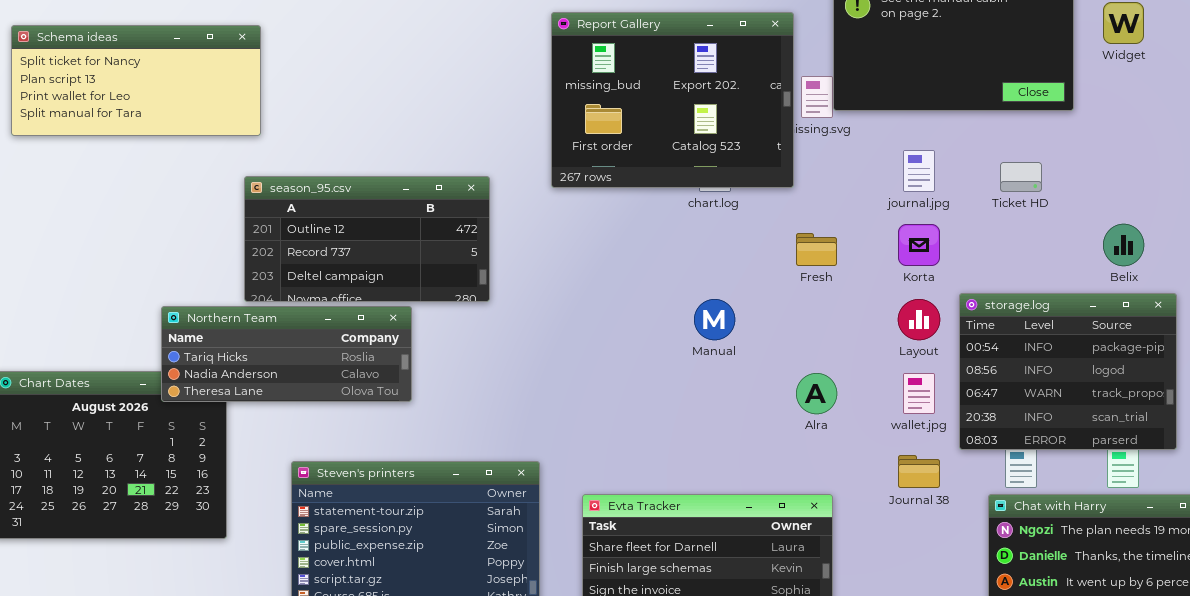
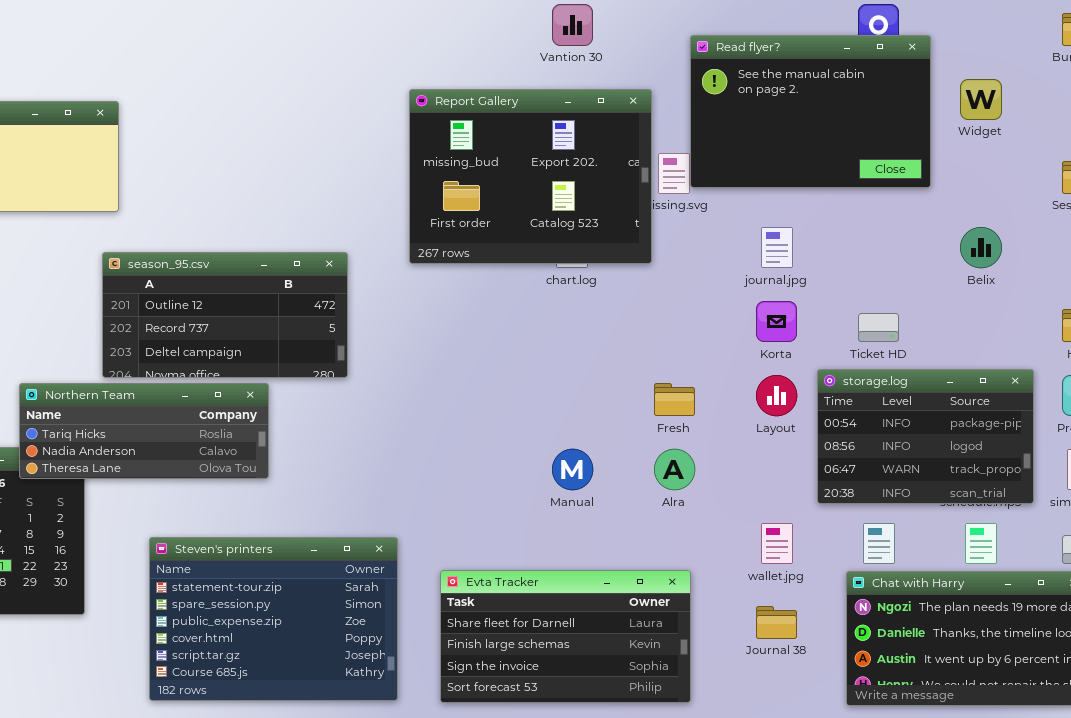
Ticket HD: [1000,162,1042,192] -> [858,313,899,342], moved
Belix: [1103,224,1144,266] -> [960,227,1002,268], moved
Fresh: [796,233,837,266] -> [654,383,695,416], moved
storage.log: [959,293,1177,450] -> [817,369,1034,504], resized
Manual: [694,299,735,340] -> [552,449,593,490], moved
wallet.jpg: [903,373,935,414] -> [761,523,793,564], moved
Journal 38: [898,455,940,488] -> [756,606,797,639], moved

